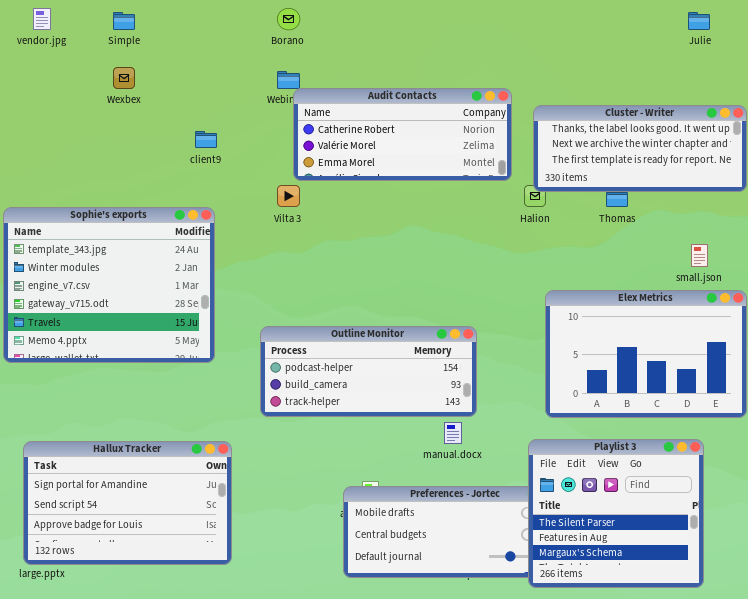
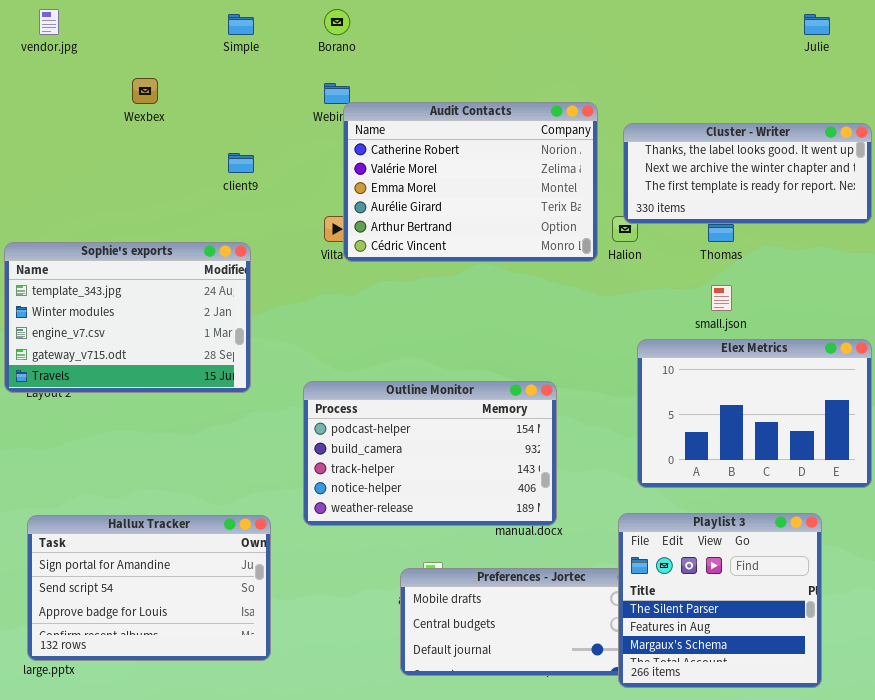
Simple: [113,12,135,30] -> [228,14,254,35], moved
Audit Contacts: [293,88,512,181] -> [343,102,598,262], resized
Sophie's exports: [3,207,215,363] -> [4,242,251,393], resized
small.json: [691,244,708,267] -> [711,285,732,311], moved
Outline Monitor: [260,326,477,417] -> [303,381,557,526], resized

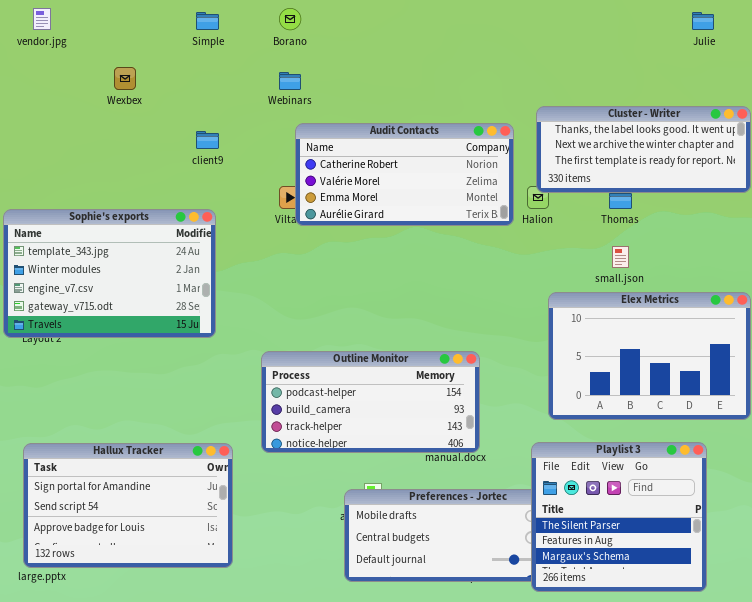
Audit Contacts: [343,102,598,262] -> [295,123,514,226], resized
Outline Monitor: [303,381,557,526] -> [261,351,480,453], resized

